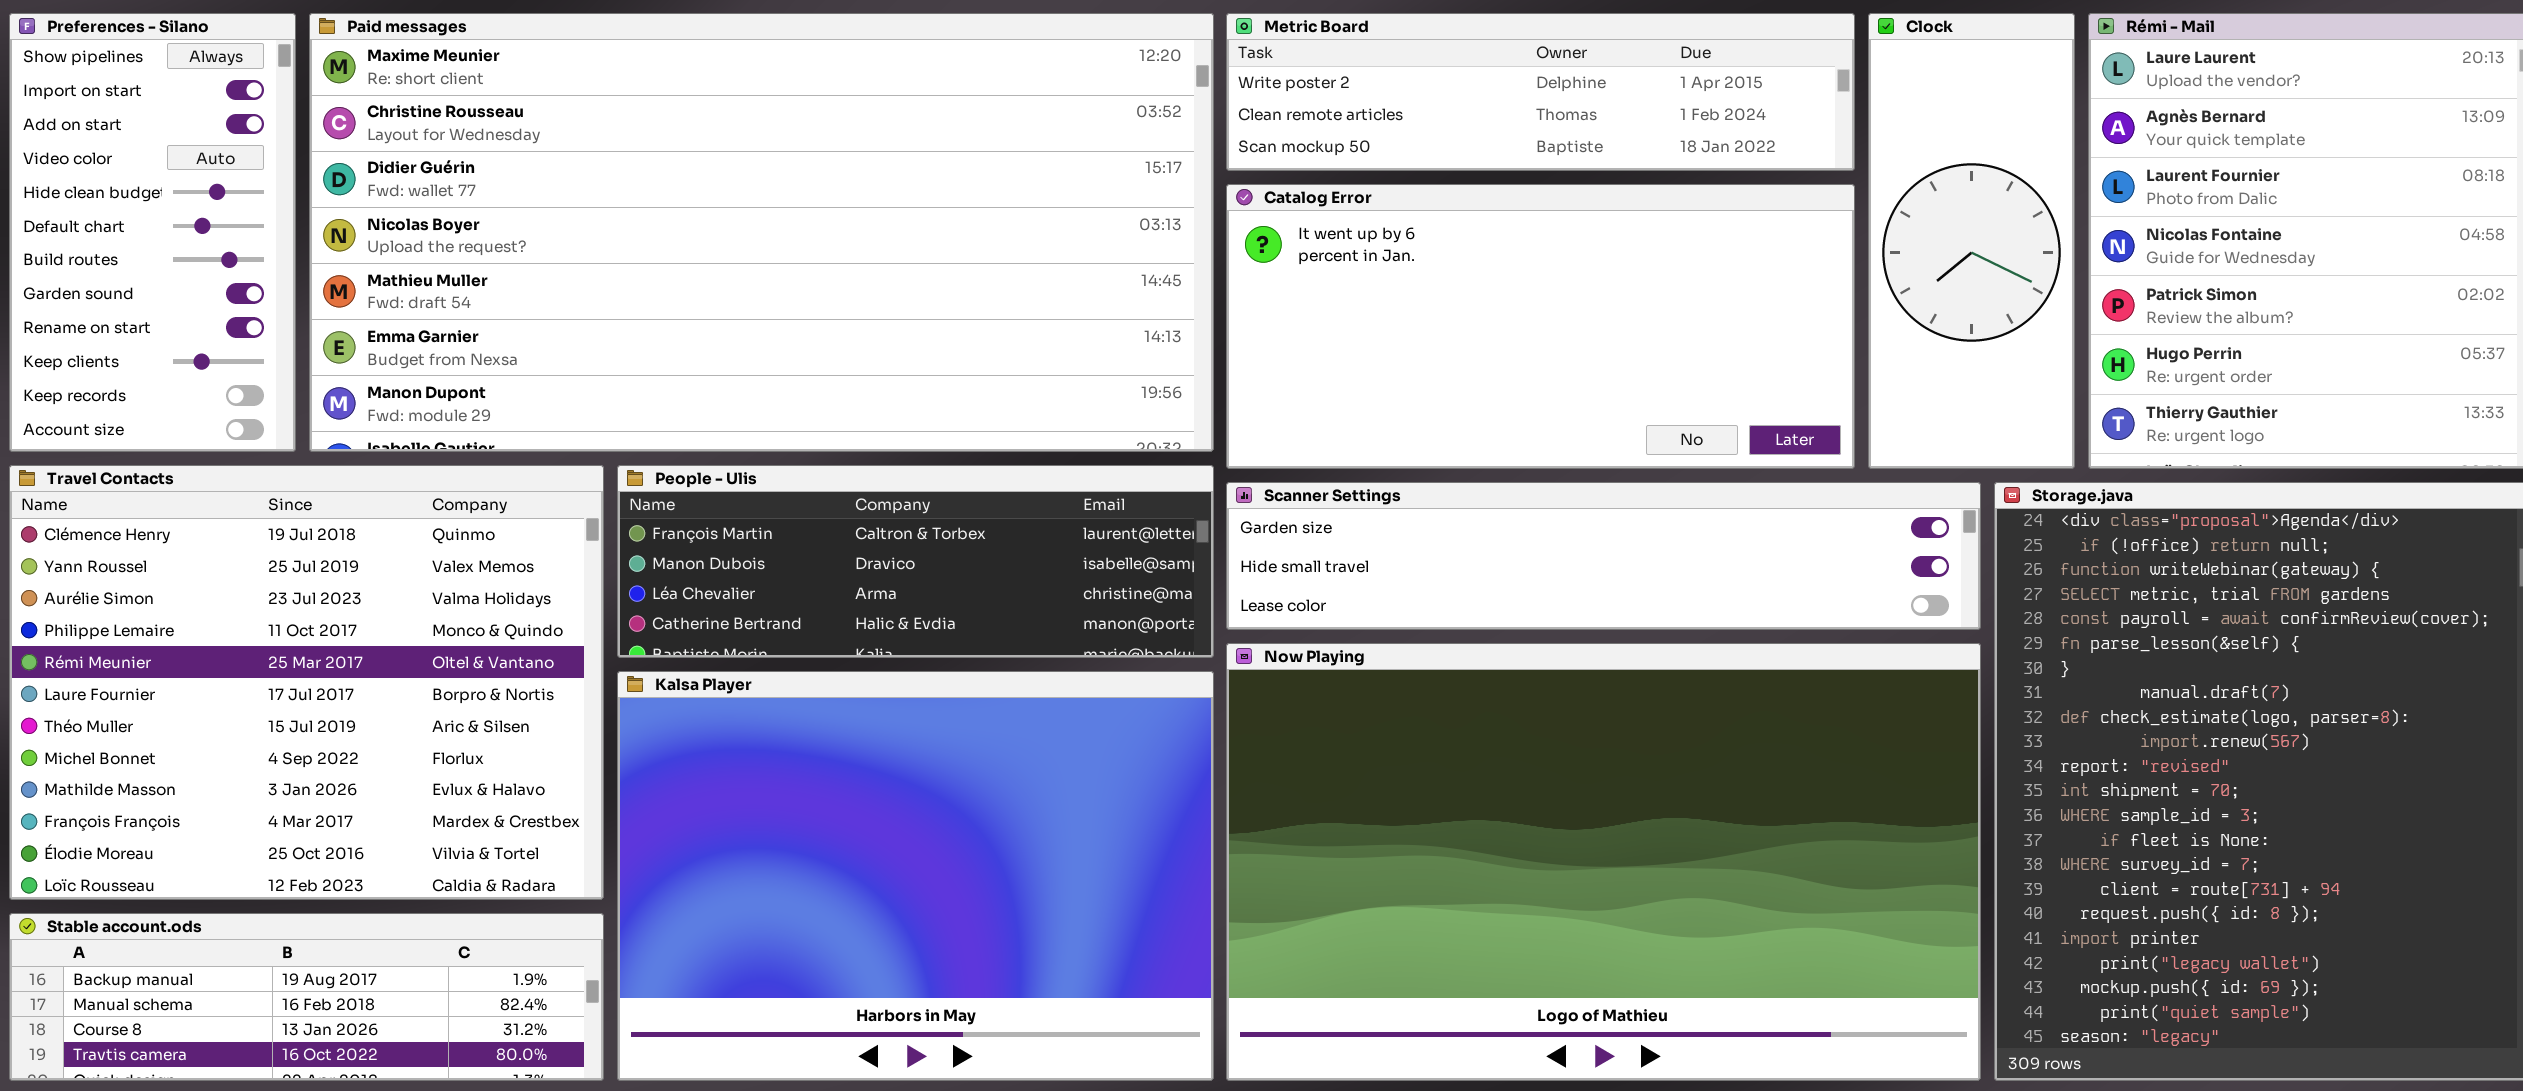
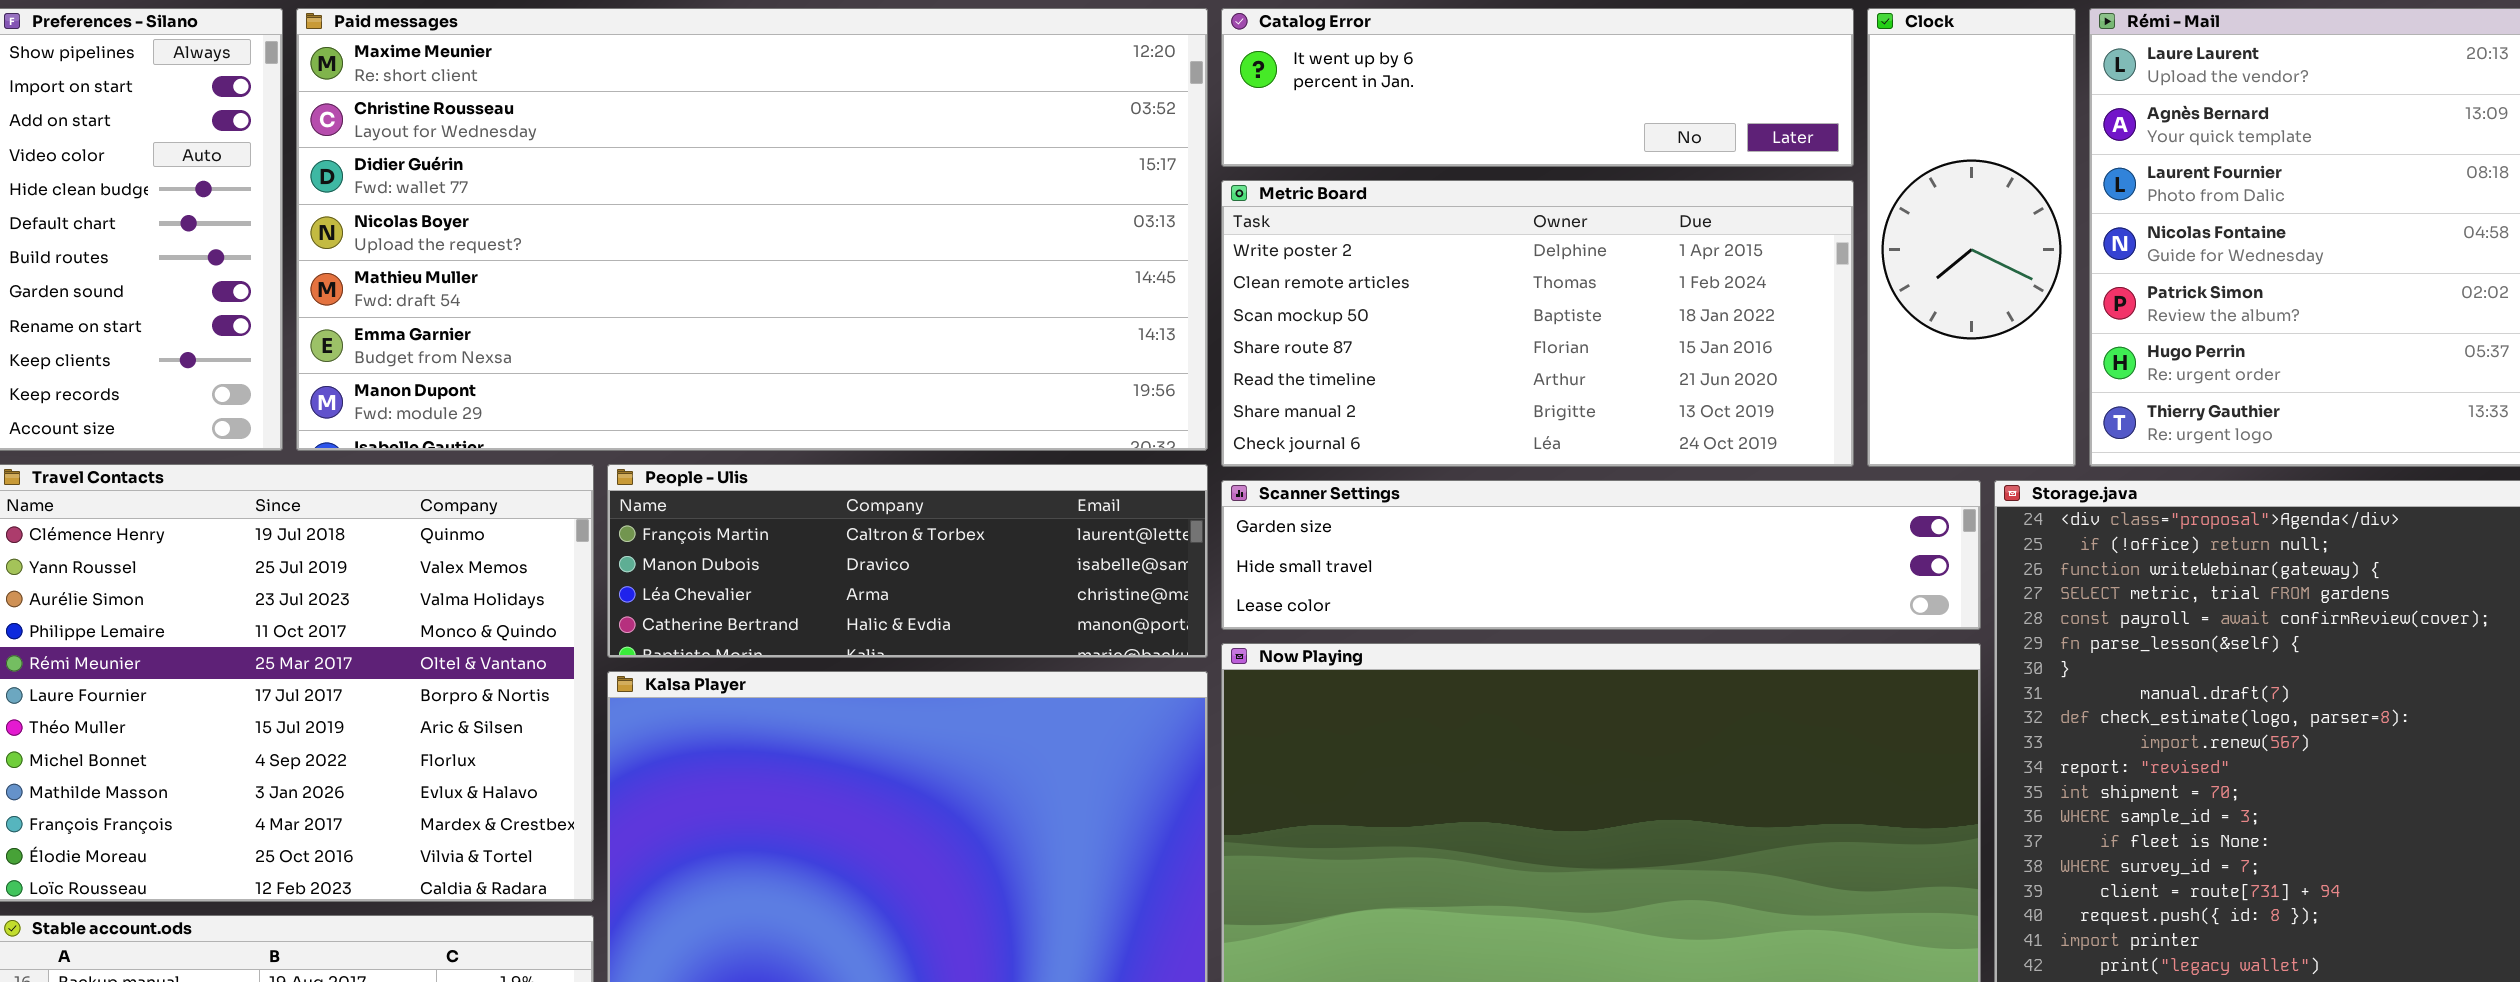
Metric Board: [1226,13,1855,171] -> [1221,180,1854,467], moved, resized
Catalog Error: [1226,184,1855,469] -> [1221,8,1854,167], moved, resized

